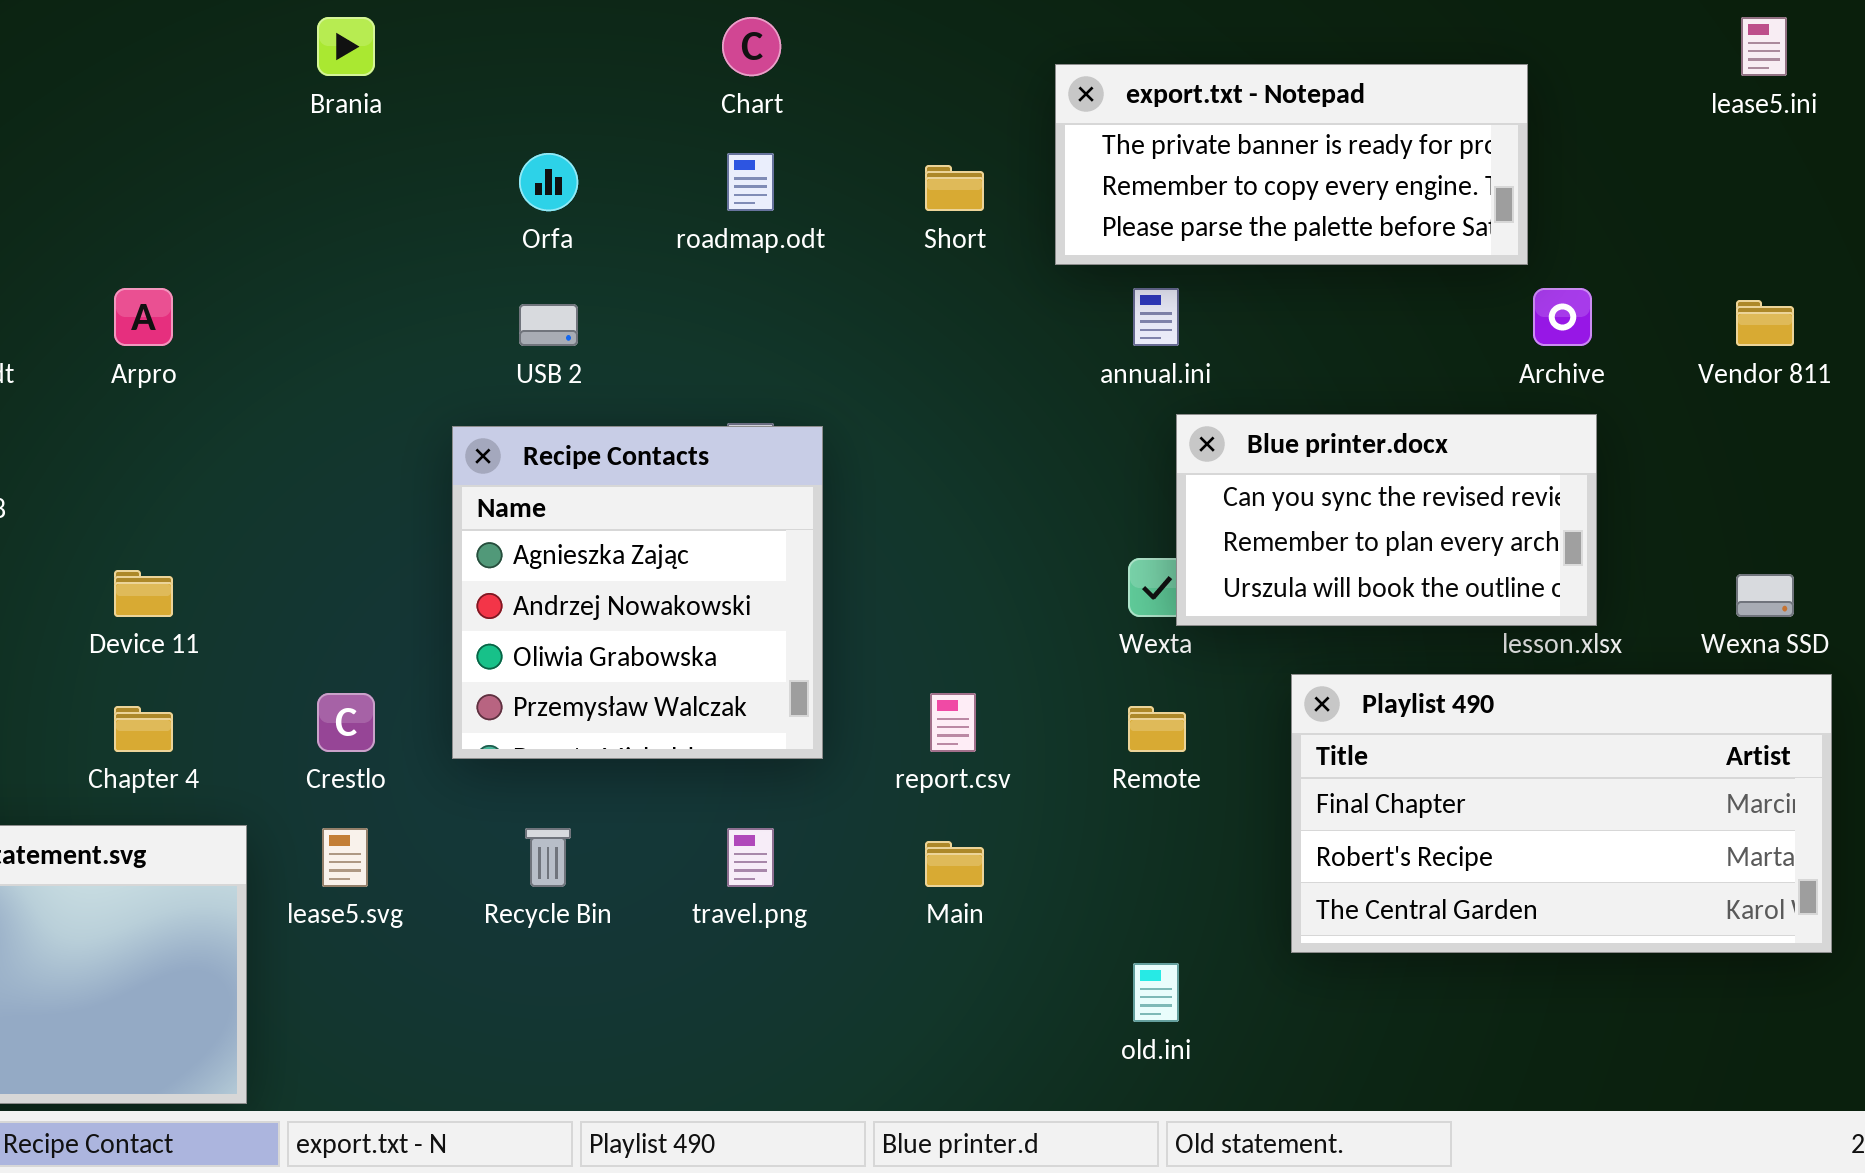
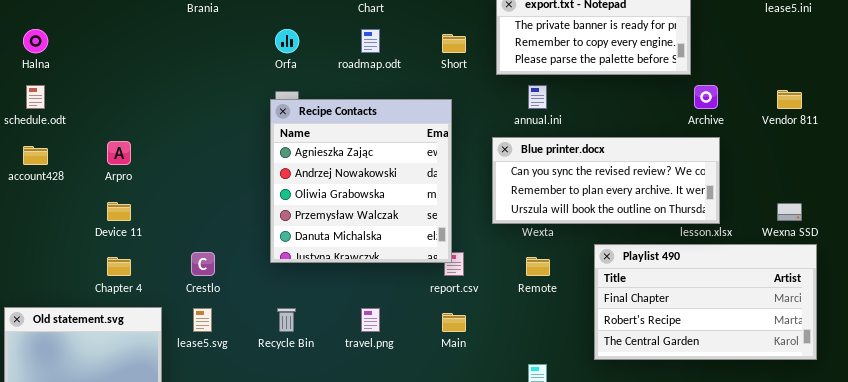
Arpro: [114,288,173,346] -> [107,141,131,165], moved
Blue printer.docx: [1176,414,1597,626] -> [492,137,720,224], resized
Recipe Contacts: [452,426,823,759] -> [270,99,452,263], moved, resized

